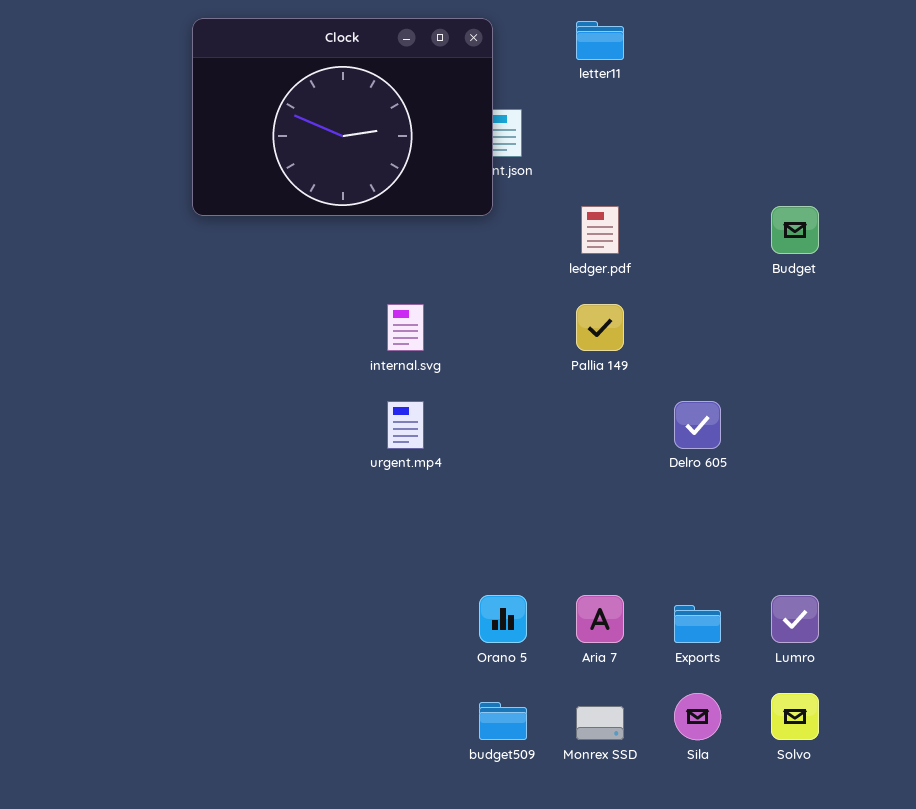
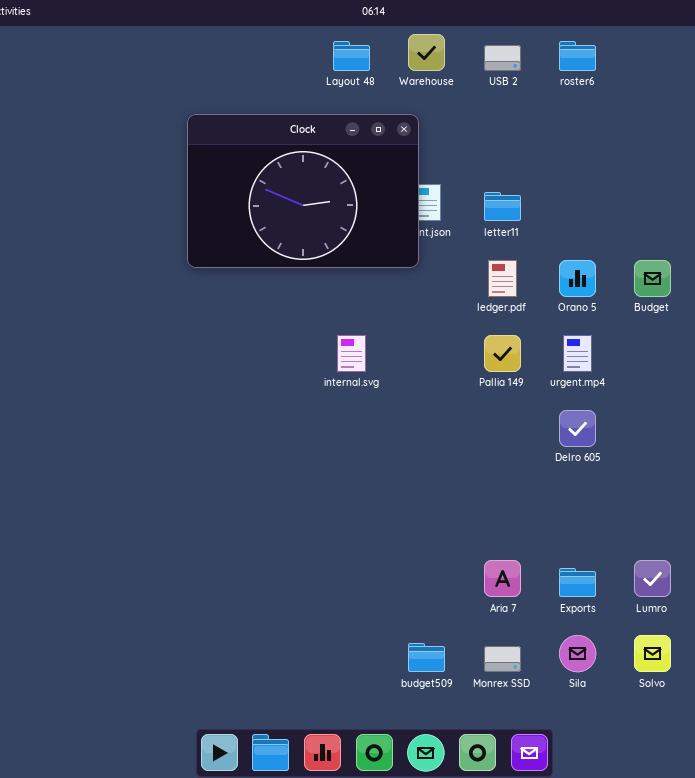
letter11: [576,21,624,60] -> [484,192,521,221], moved
urgent.mp4: [387,401,424,449] -> [563,335,592,372], moved
Orano 5: [479,595,527,643] -> [559,260,596,297], moved

